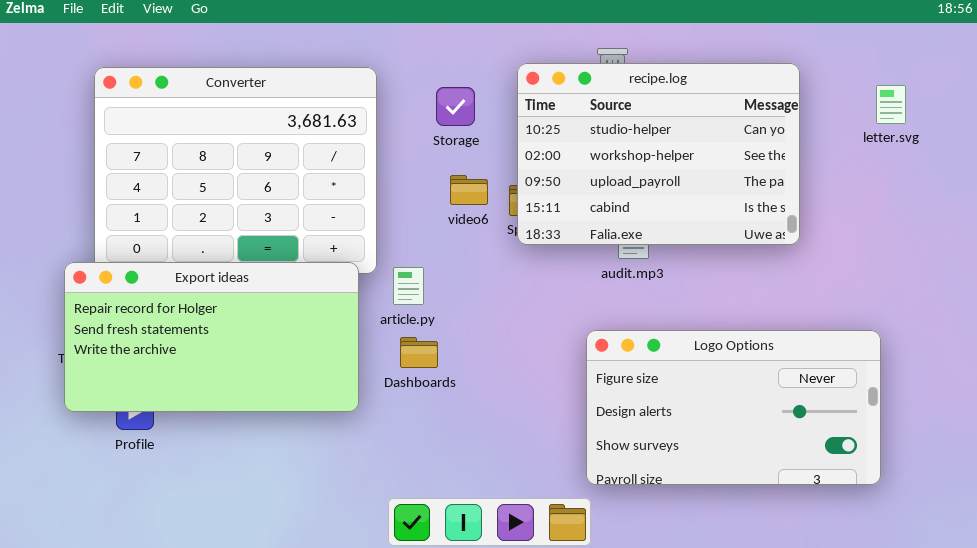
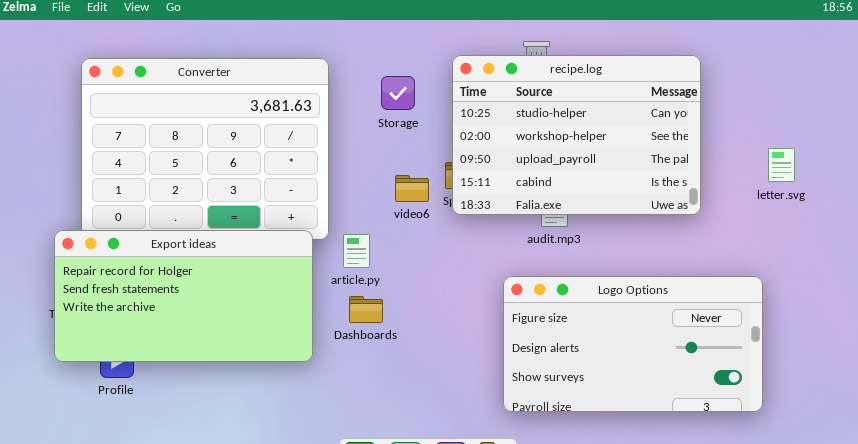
letter.svg: [876,85,906,124] -> [768,148,795,182], moved
video6: [450,175,488,205] -> [395,175,429,202], moved
Logo Options: [586,330,881,485] -> [503,276,763,412], moved

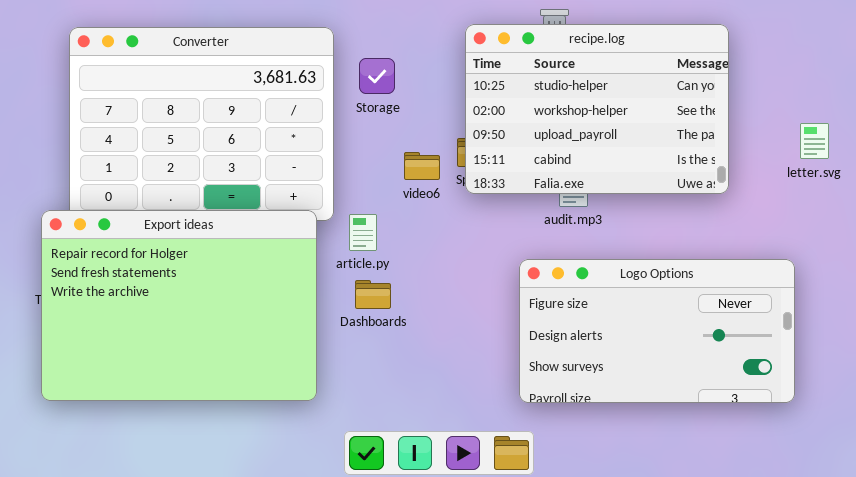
Storage: [381,76,415,110] -> [359,58,395,94], moved
Export ideas: [54,230,313,362] -> [41,210,317,401], resized

